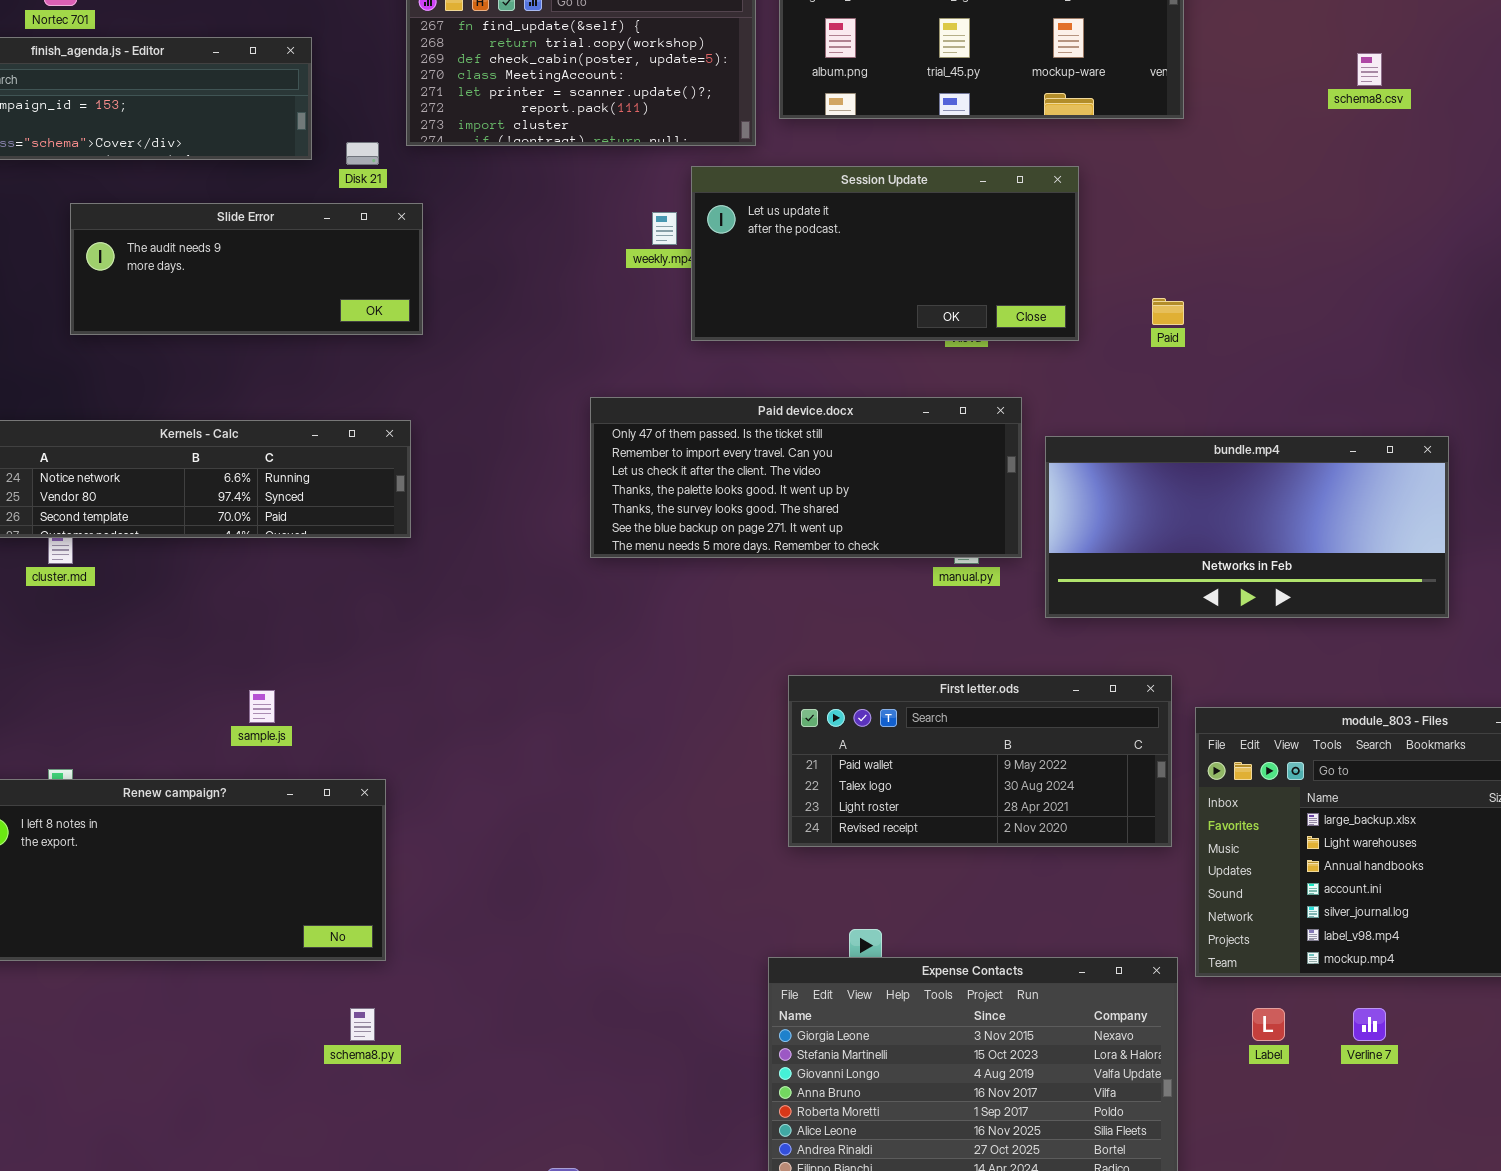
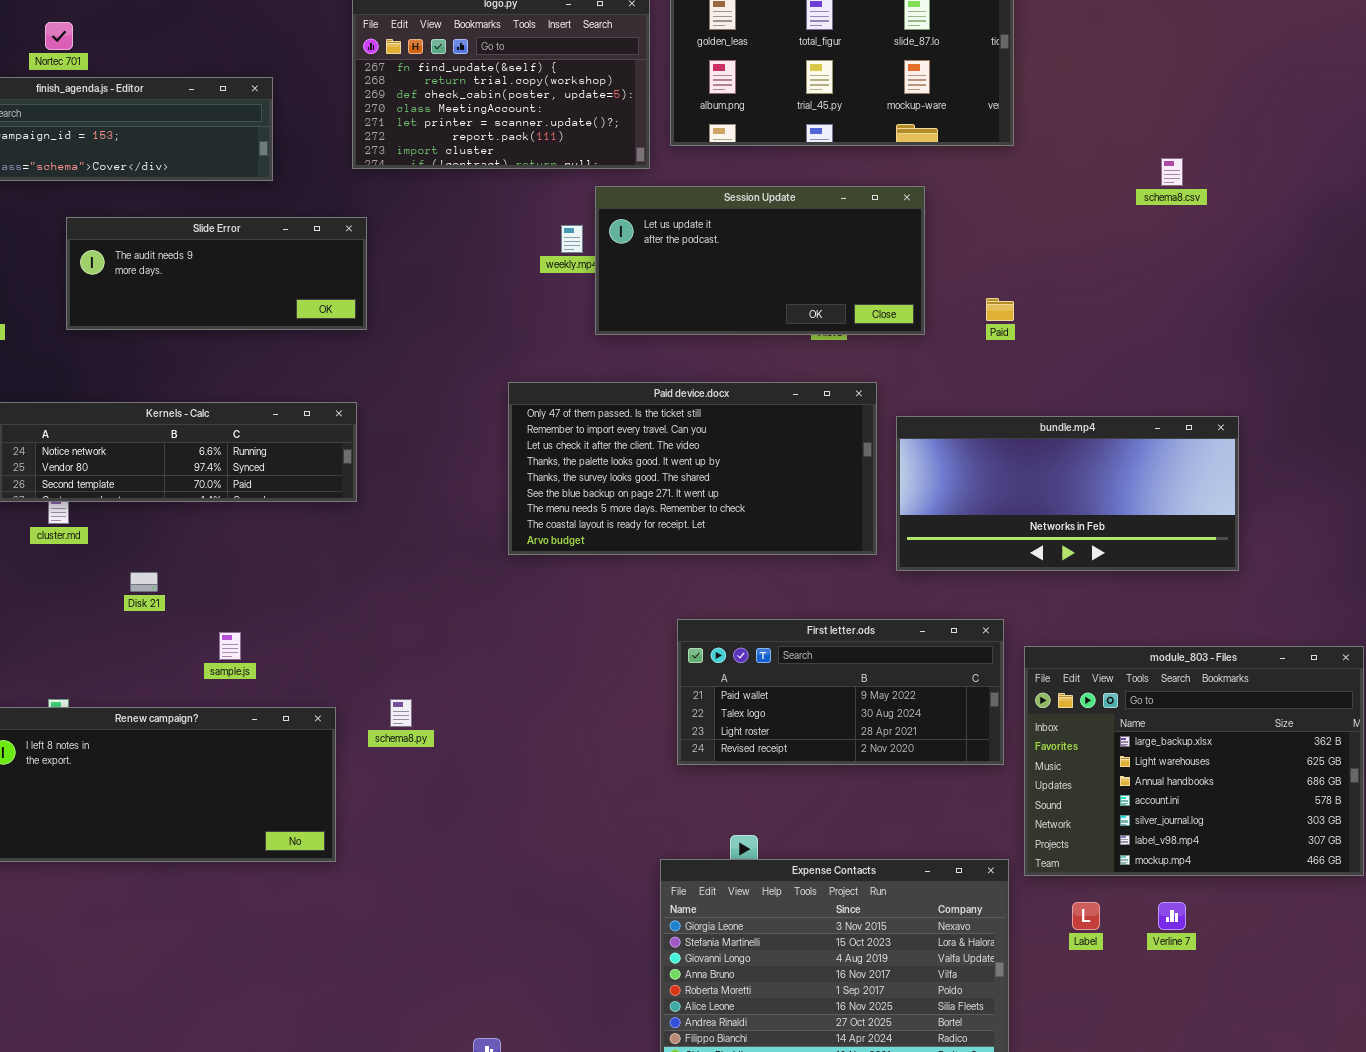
schema8.csv: [1357,53,1382,86] -> [1161,158,1183,186], moved
Disk 21: [346,142,379,165] -> [130,572,158,592], moved
Paid device.docx: [590,397,1022,558] -> [508,382,877,555], resized
schema8.py: [350,1008,375,1041] -> [390,699,412,727], moved

